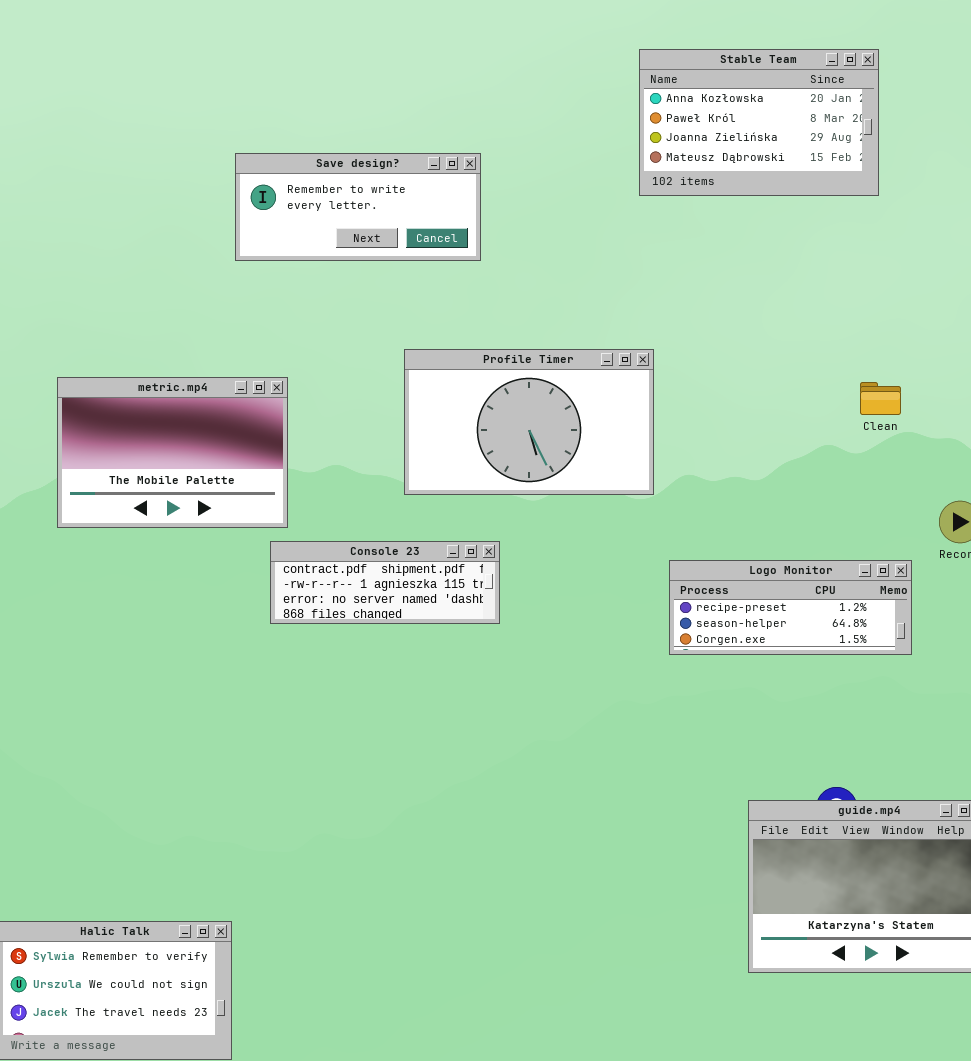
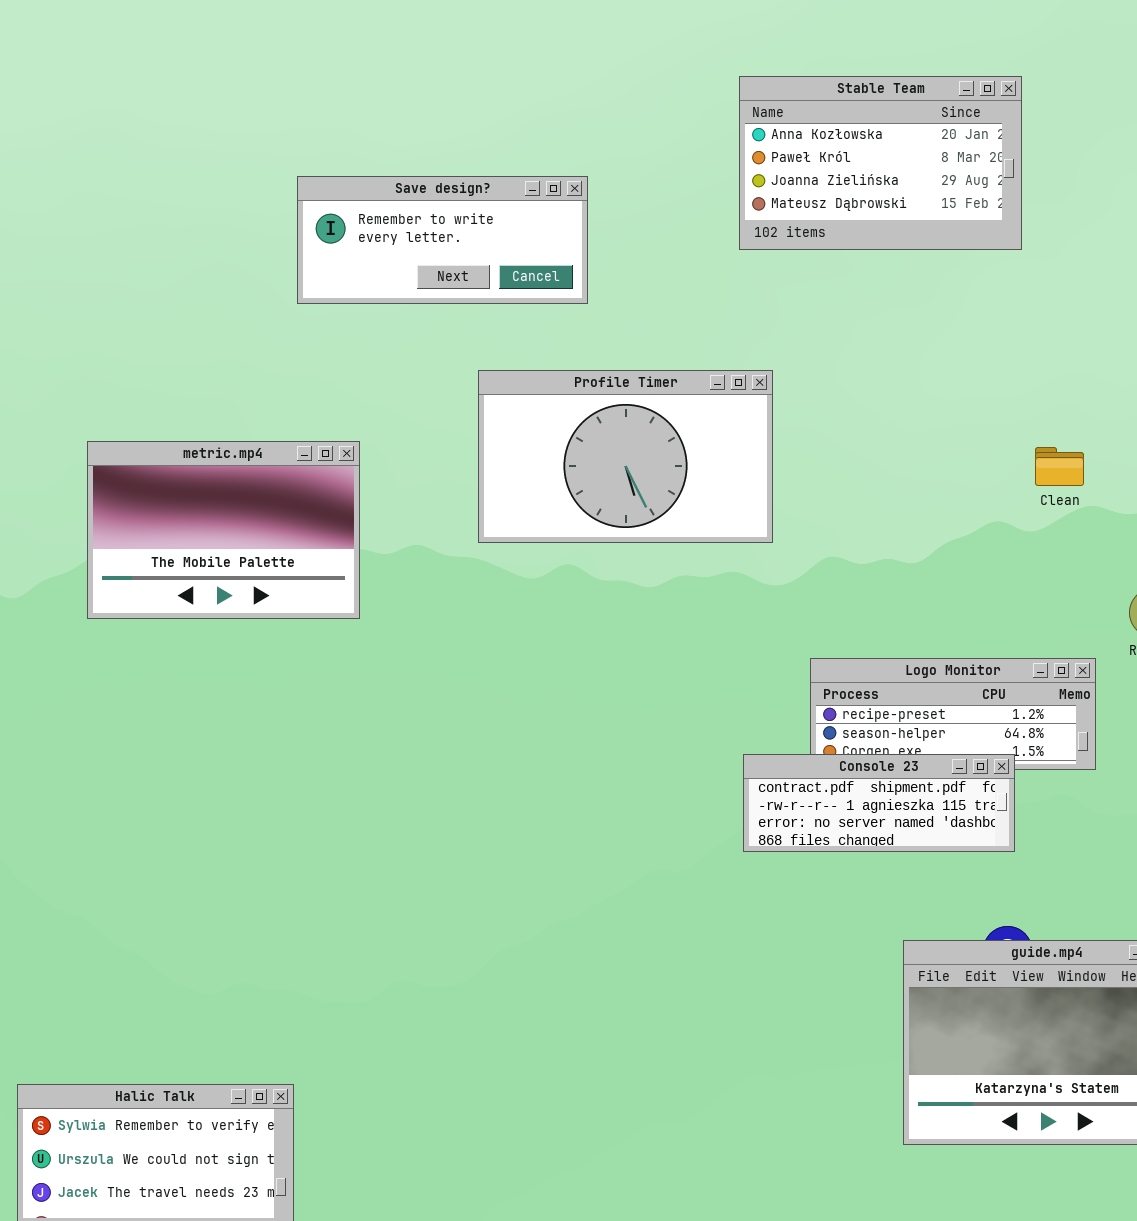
Stable Team: [639,49,879,196] -> [739,76,1022,250], moved
Profile Timer: [404,349,654,495] -> [478,370,773,543], moved
Console 23: [270,541,500,624] -> [743,754,1015,852], moved

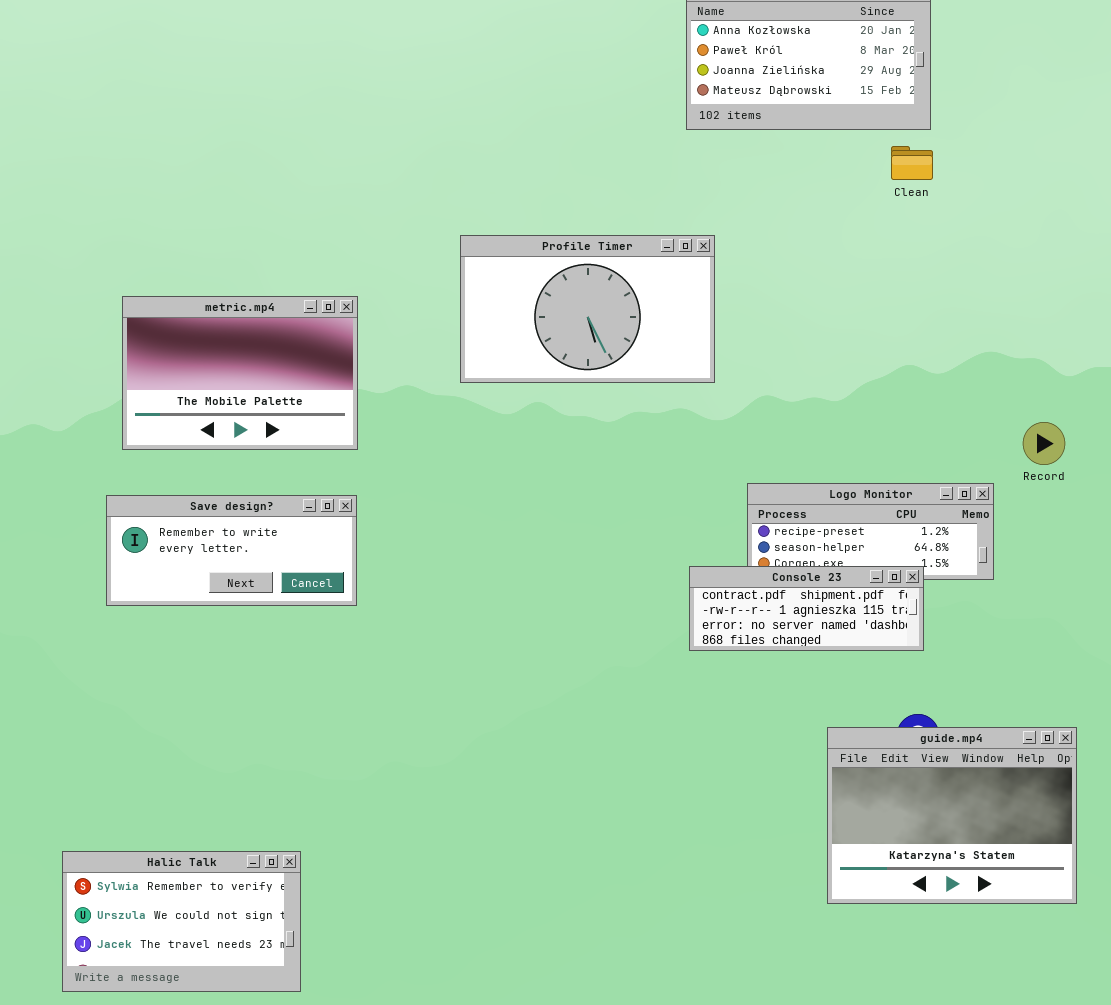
Save design?: [297,176,588,304] -> [106,495,357,606], moved
Clean: [1035,447,1084,486] -> [891,146,933,180], moved

